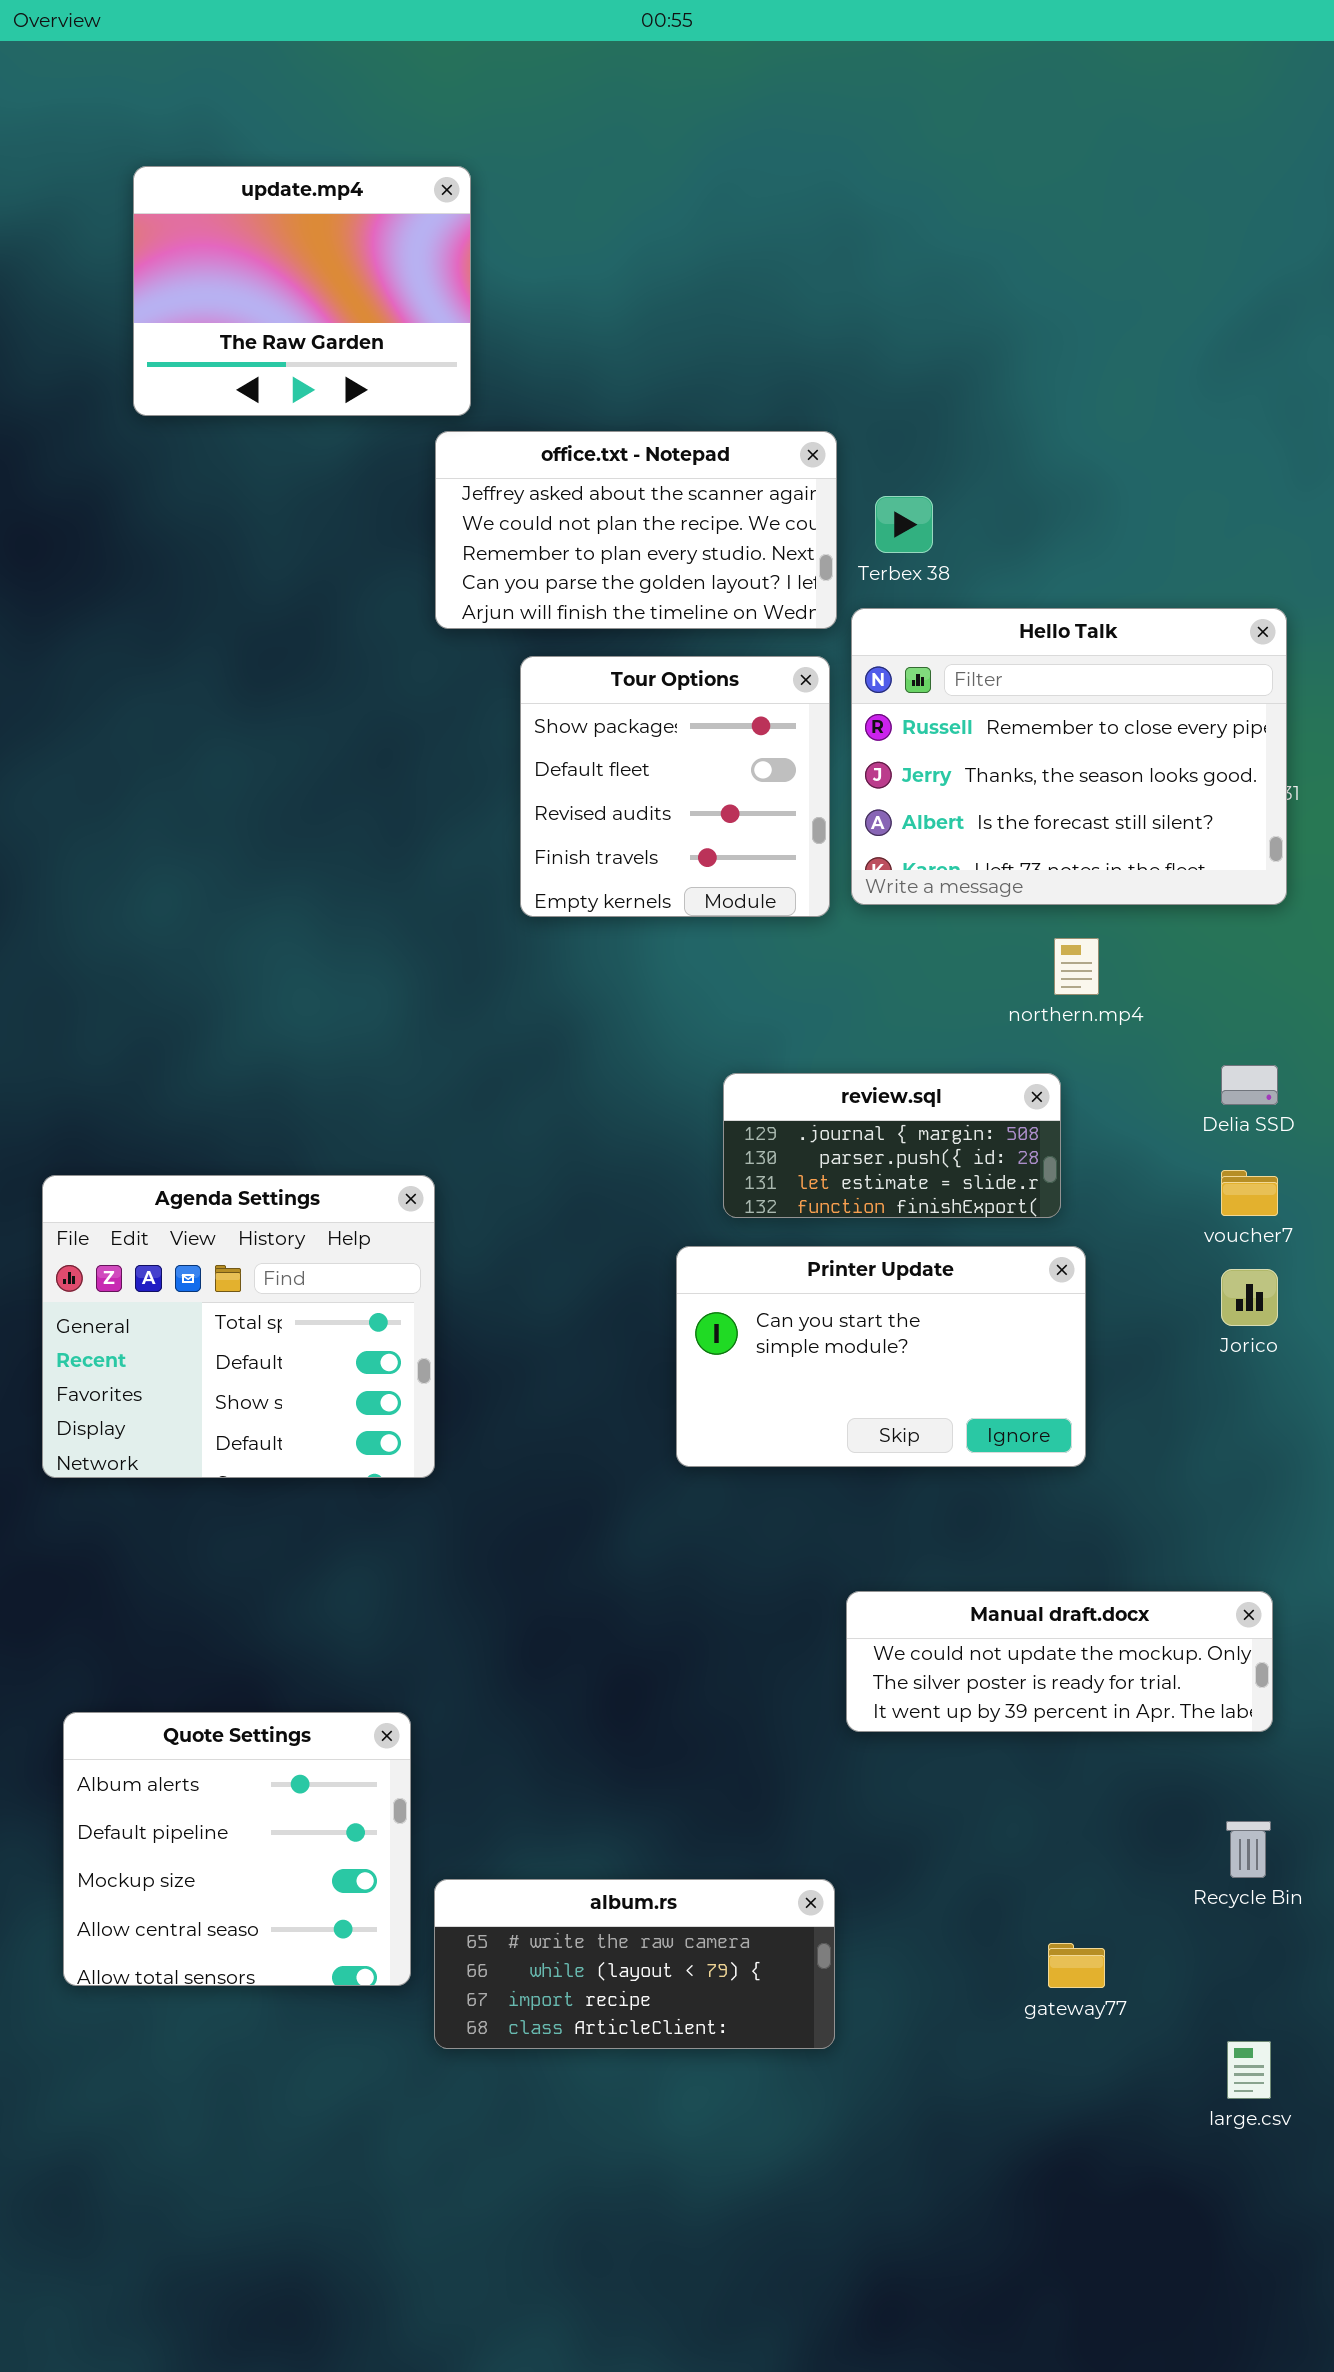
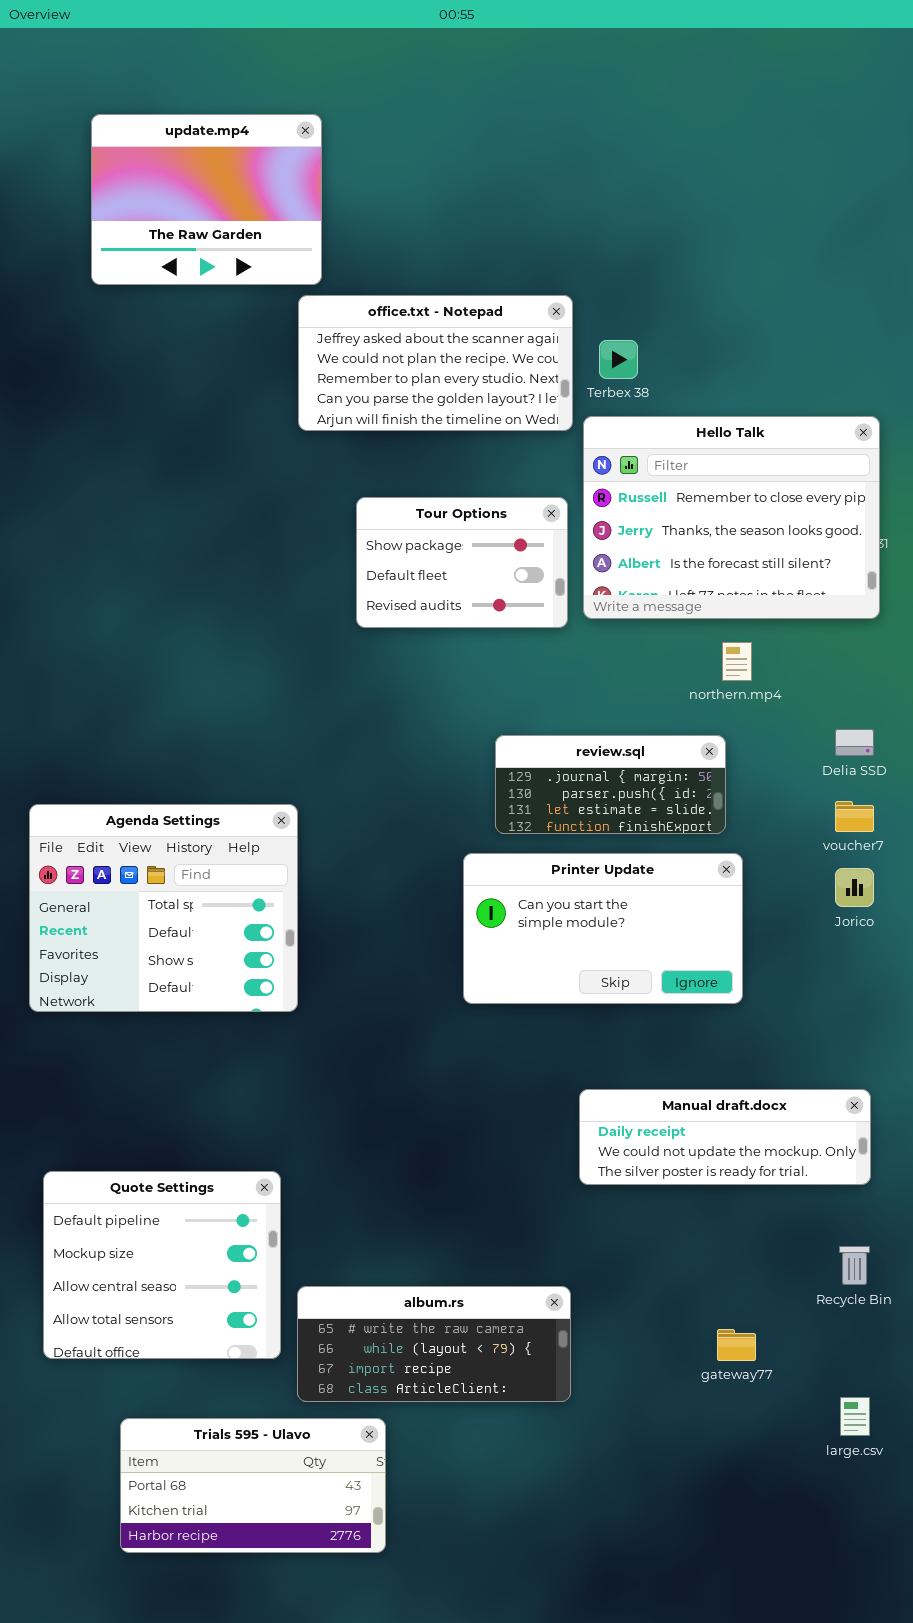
Tour Options: [520,656,830,917] -> [356,497,568,628], resized
Manual draft.docx: [846,1591,1273,1732] -> [579,1089,871,1185], scrolled up 1 row
Quote Settings: [63,1712,411,1986] -> [43,1171,281,1359], scrolled down 1 row
Trials 595 - Ulavo: none -> [120,1418,386,1553], opened

